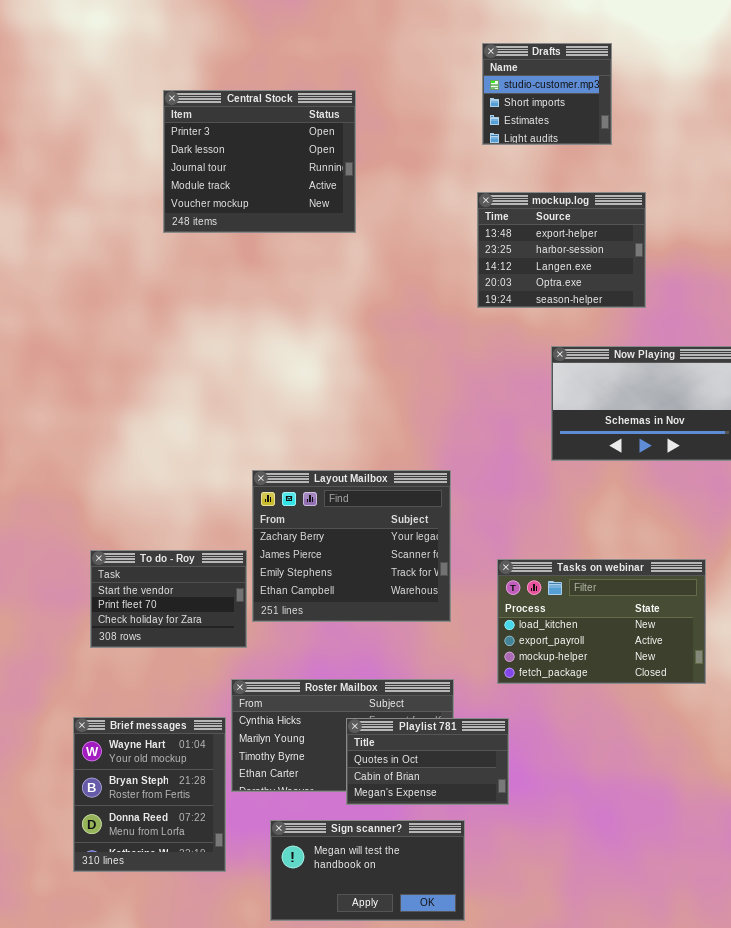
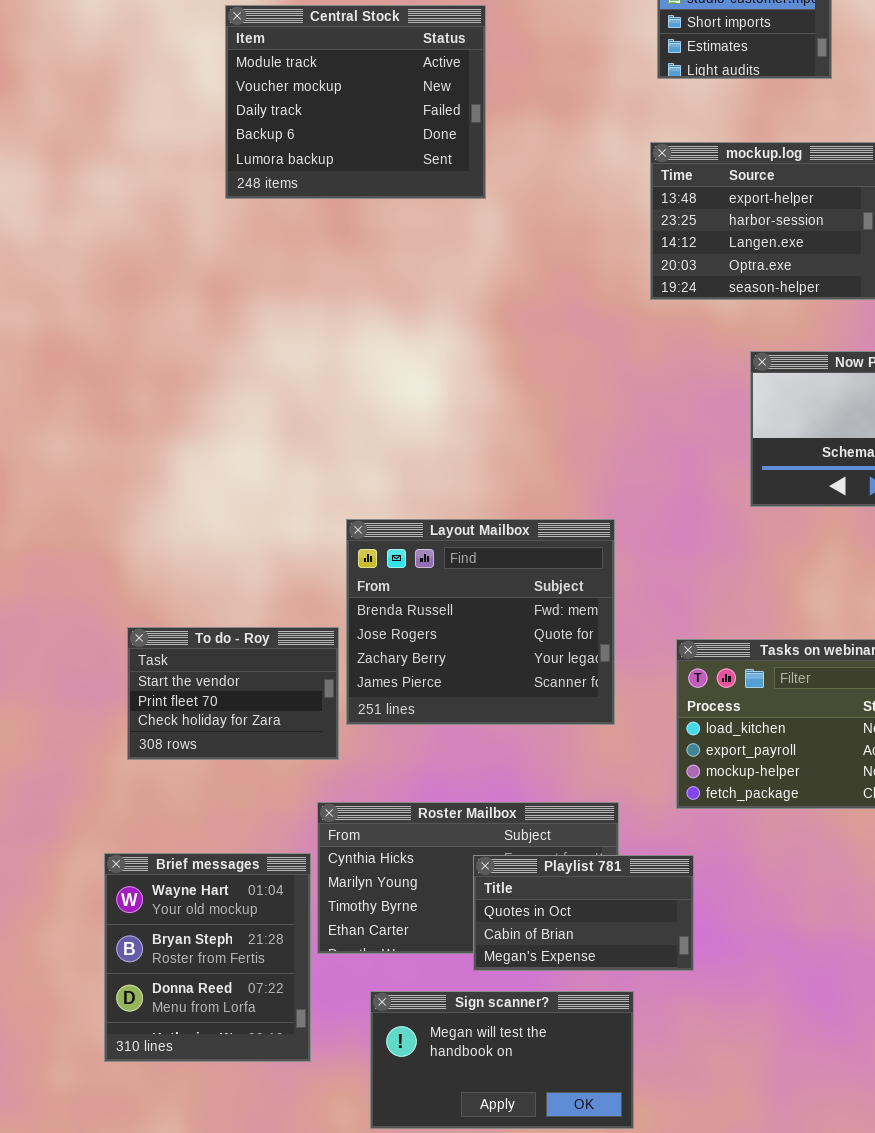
Central Stock: [163,90,356,233] -> [225,5,486,199], scrolled down 3 rows
Layout Mailbox: [252,470,451,622] -> [346,519,615,725], scrolled up 2 rows

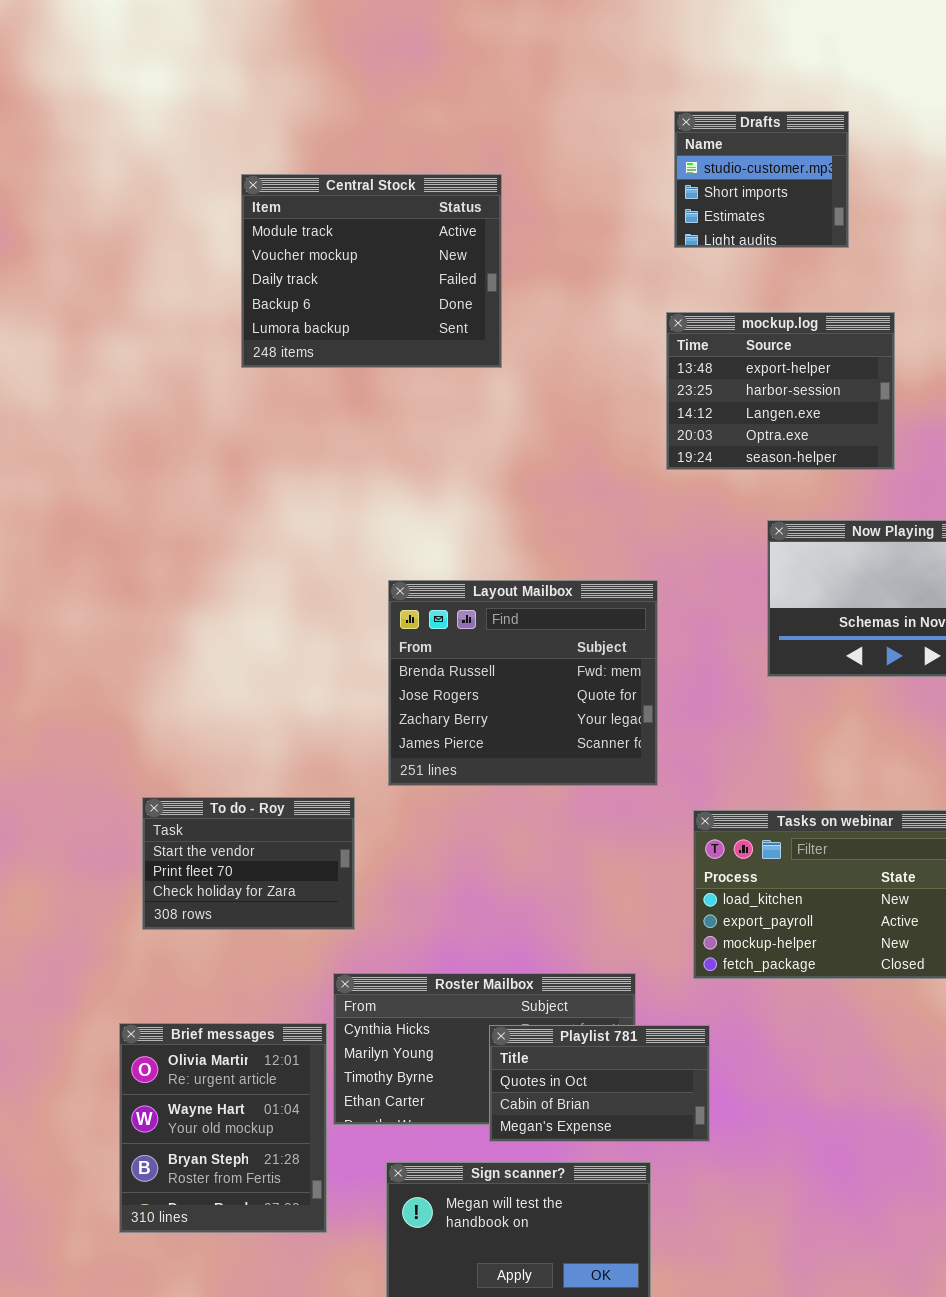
Layout Mailbox: [346,519,615,725] -> [388,580,658,786], moved
Brief messages: [104,853,311,1062] -> [119,1023,327,1233], scrolled up 1 row

